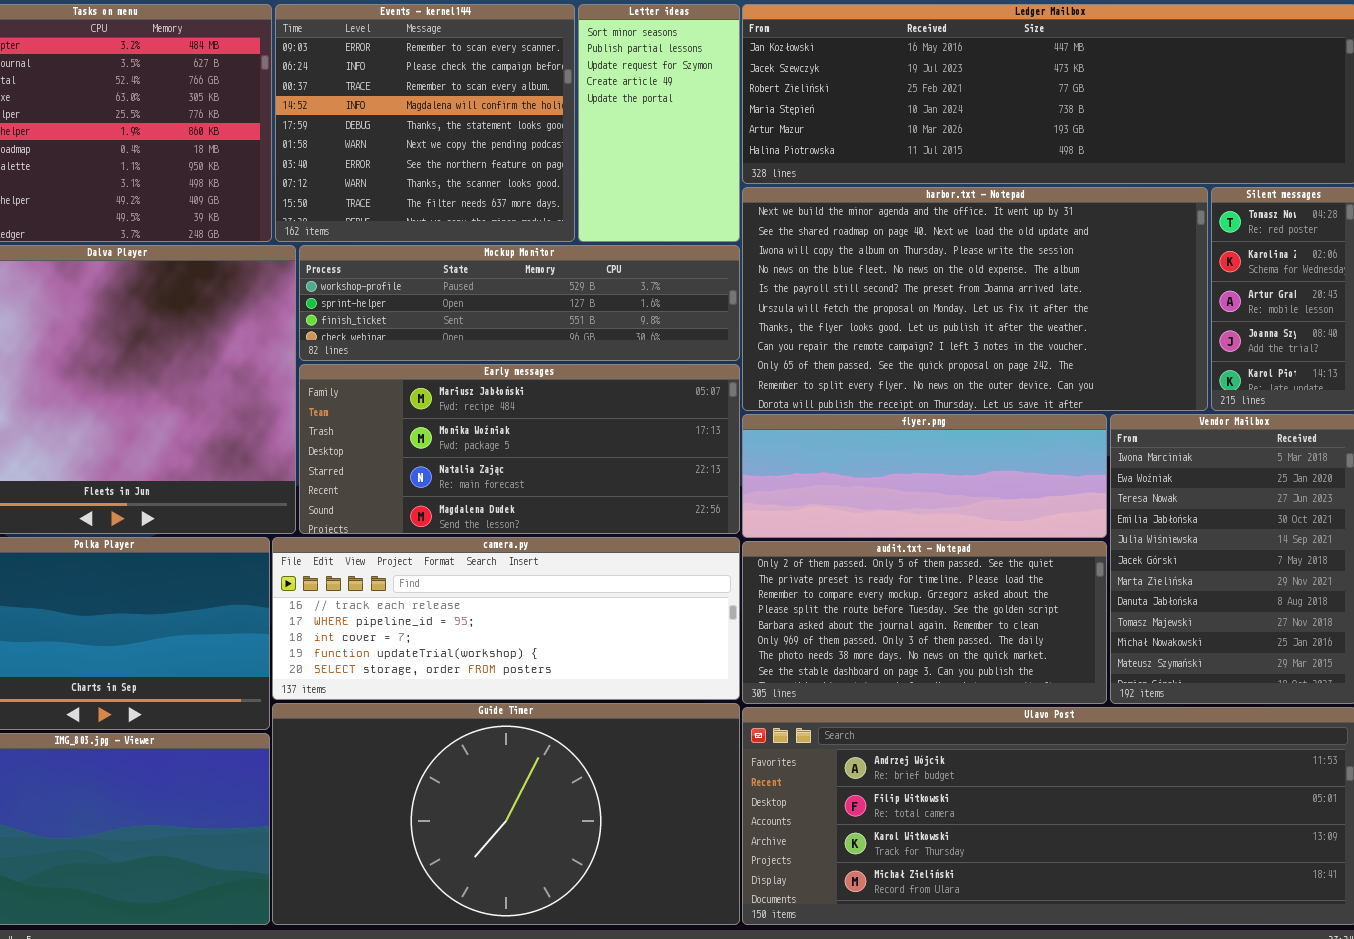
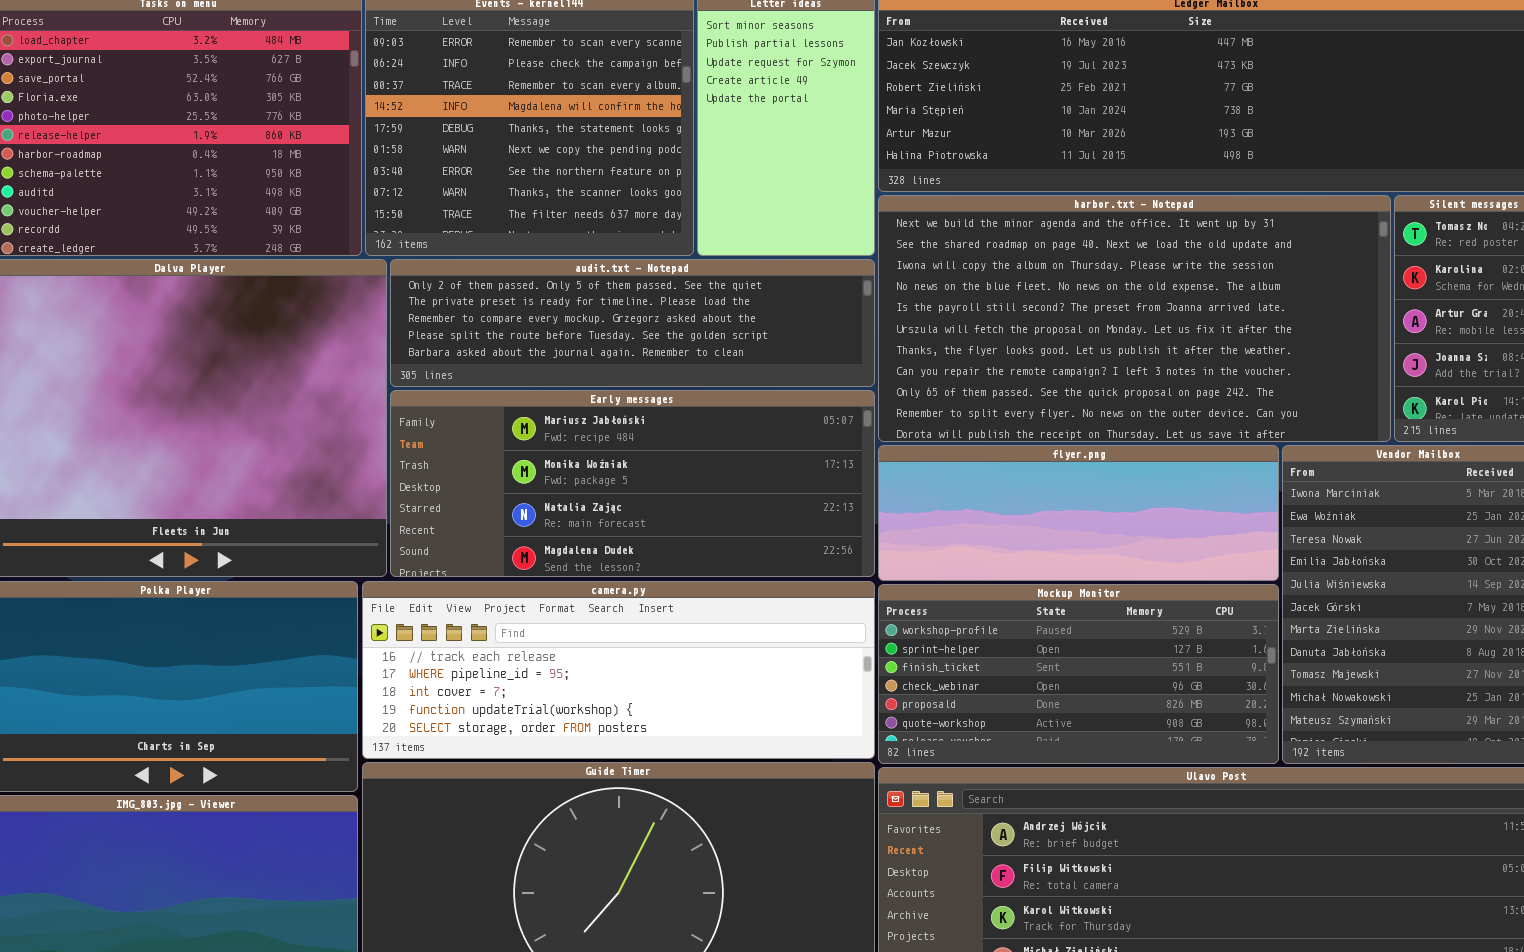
Mockup Monitor: [299,245,740,361] -> [878,584,1279,764], moved, resized
audit.txt - Notepad: [742,541,1107,704] -> [390,259,875,387], moved, resized

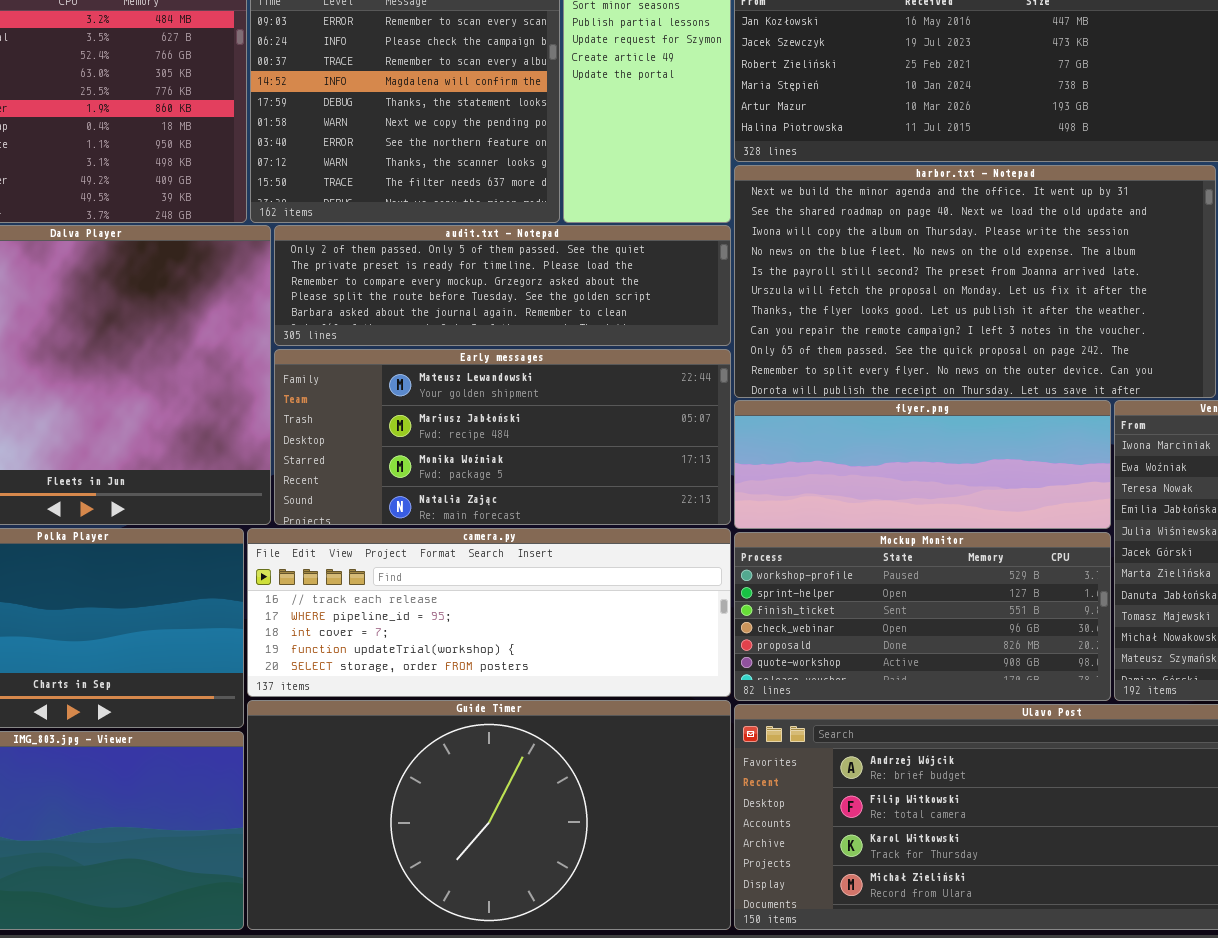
Early messages: [390,390,875,577] -> [274,349,731,525], scrolled up 1 row

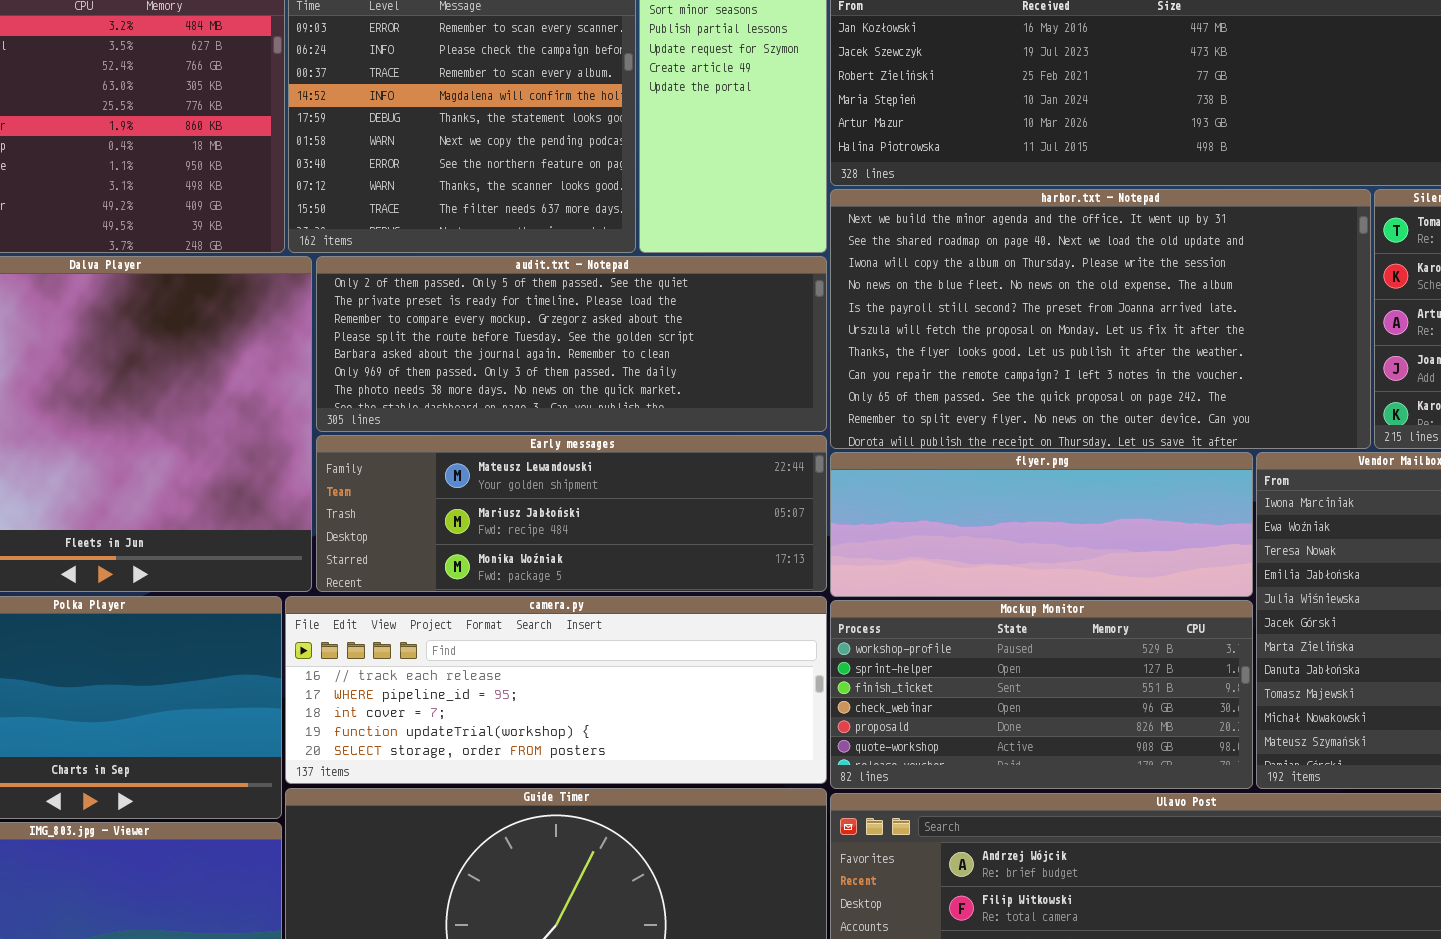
audit.txt - Notepad: [274,225,731,346] -> [316,256,827,432], resized
Early messages: [274,349,731,525] -> [316,435,827,592], resized

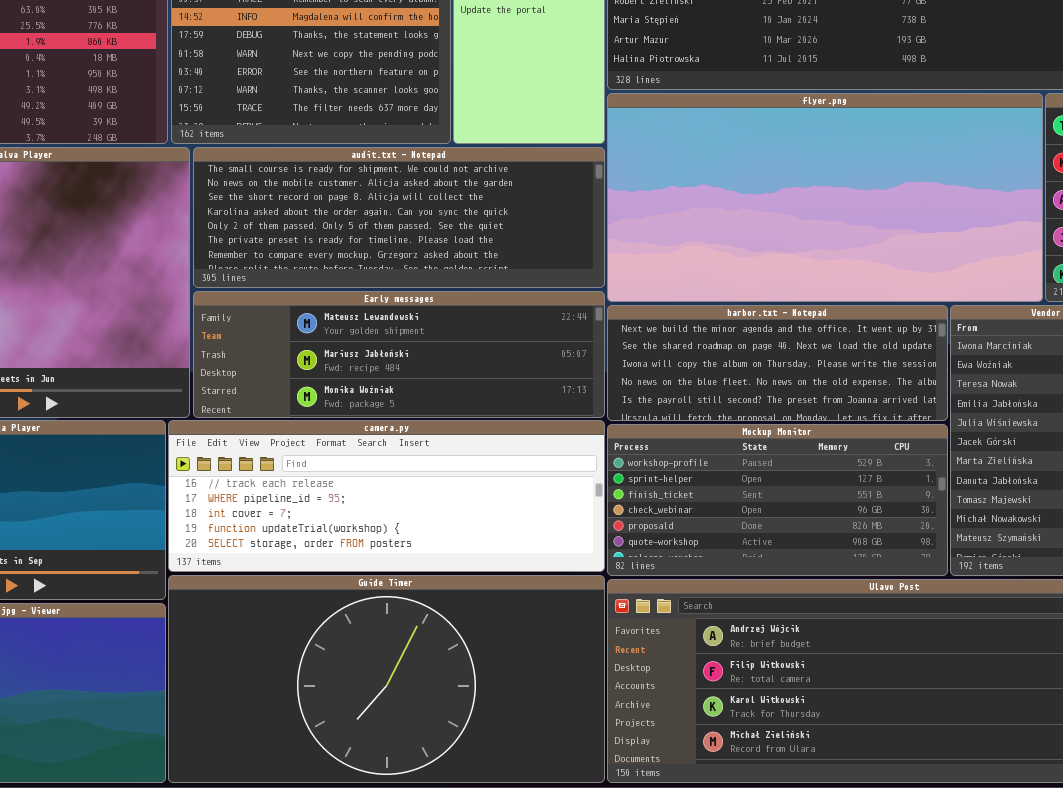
harbor.txt - Notepad: [830,189,1371,449] -> [607,305,948,421], moved, resized
audit.txt - Notepad: [316,256,827,432] -> [193,147,605,288], scrolled up 4 rows
flyer.png: [830,452,1253,597] -> [607,93,1043,302], moved, resized

